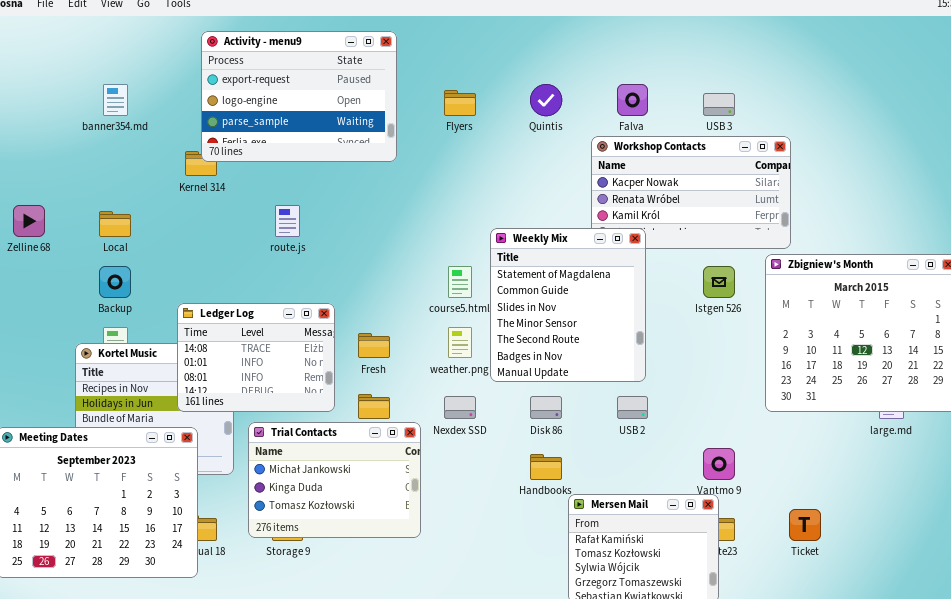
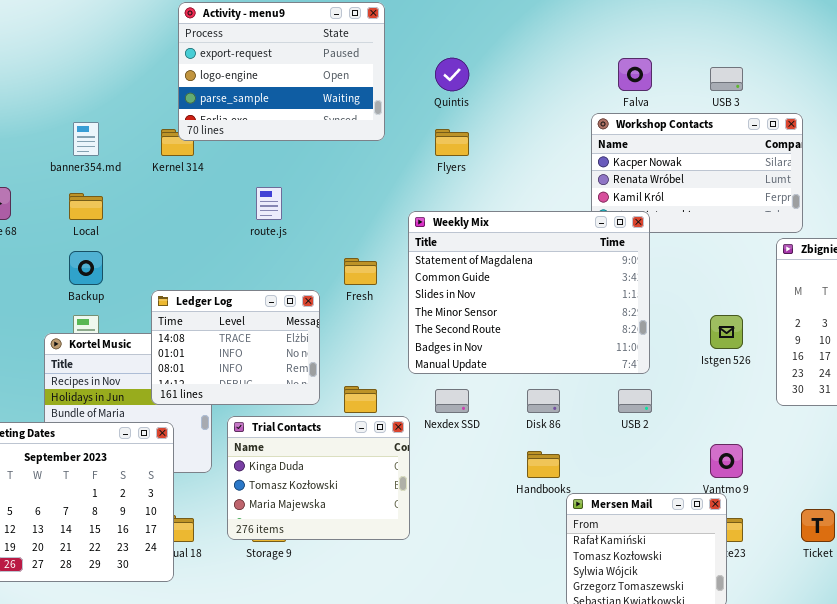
banner354.md: [103,84,128,116] -> [73,122,99,156], moved
Quintis: [530,84,562,116] -> [435,58,469,91], moved
Flyers: [444,90,476,116] -> [435,129,469,156], moved
Weekly Mix: [490,228,646,382] -> [408,211,650,374], resized
Istgen 526: [703,266,735,298] -> [710,315,743,349], moved
Fresh: [358,333,390,358] -> [344,258,377,285], moved
Trial Contacts: [248,422,421,538] -> [227,416,410,540], scrolled down 1 row

